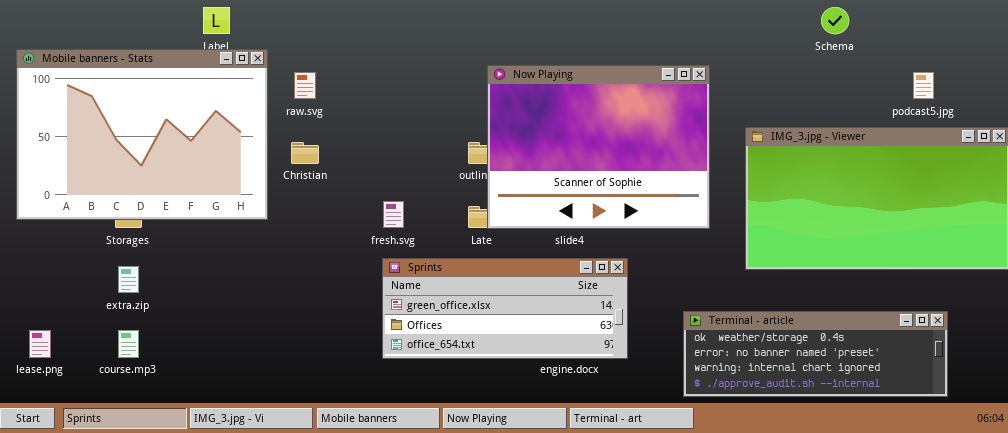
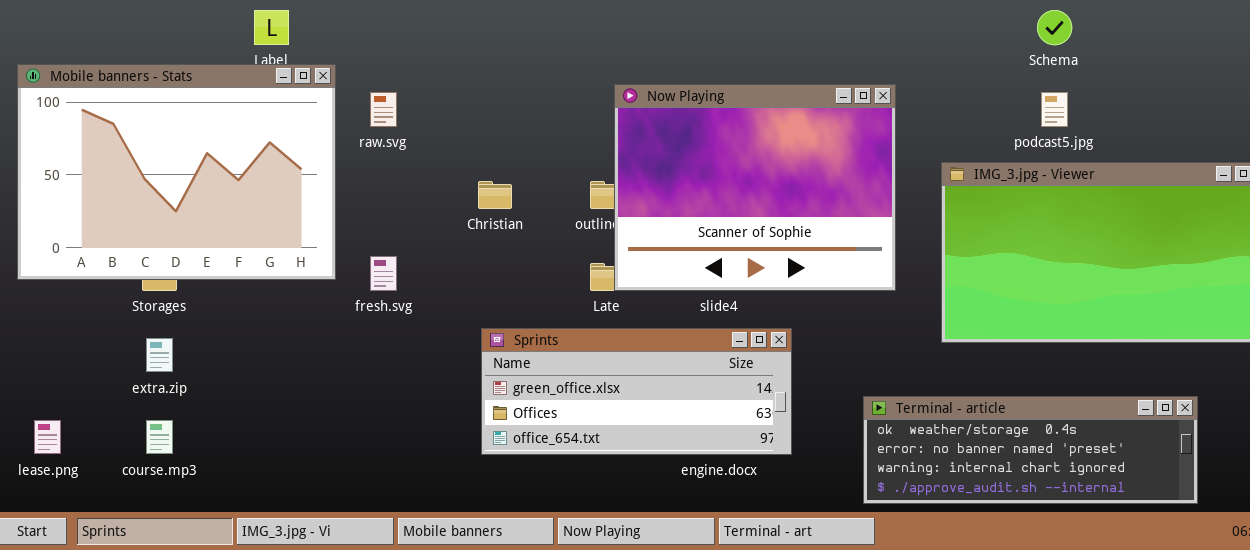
podcast5.jpg: [913,72,934,99] -> [1041,92,1068,127], moved
Christian: [291,142,319,164] -> [478,181,512,209], moved
fresh.svg: [383,201,404,228] -> [370,256,397,291], moved

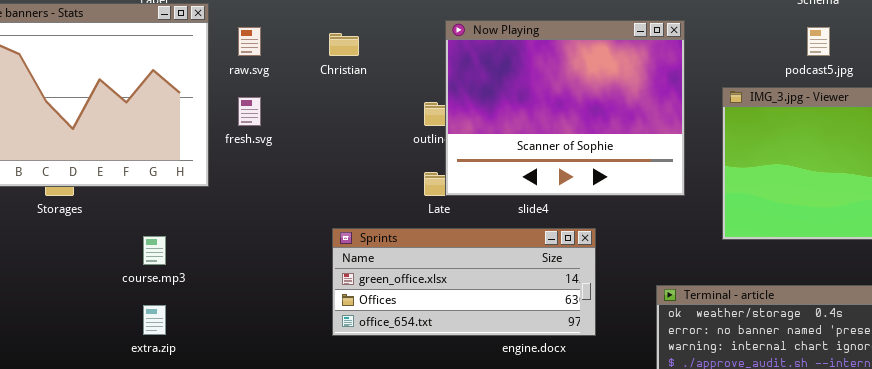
Christian: [478,181,512,209] -> [329,33,359,56], moved
fresh.svg: [370,256,397,291] -> [238,97,261,126], moved
extra.zip: [146,338,173,372] -> [143,305,166,335], moved
course.mp3: [146,420,173,454] -> [143,236,166,265], moved

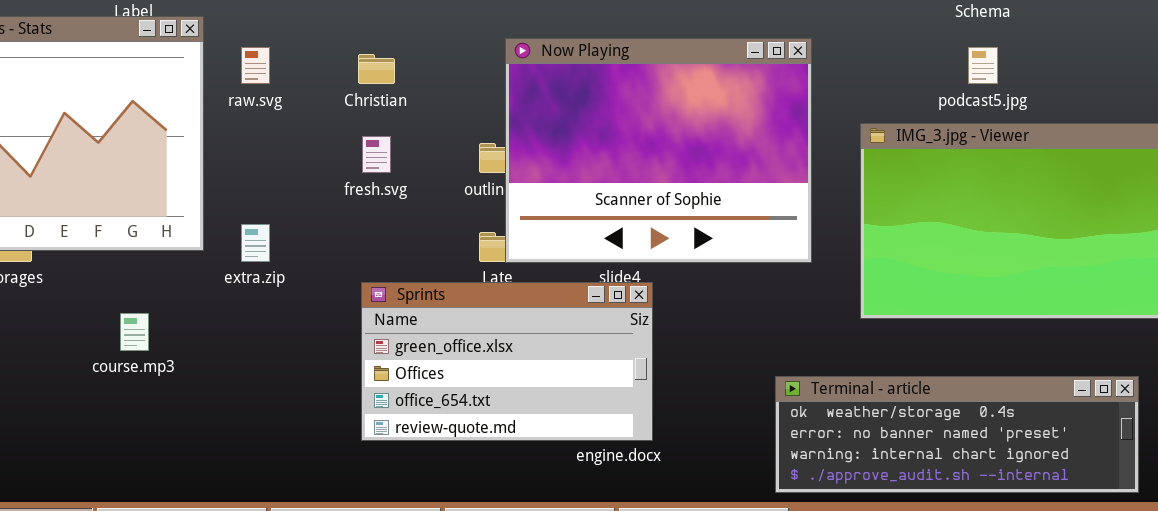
fresh.svg: [238,97,261,126] -> [362,136,391,173], moved
Sprints: [332,228,596,336] -> [361,282,653,441], resized
extra.zip: [143,305,166,335] -> [241,224,270,262], moved

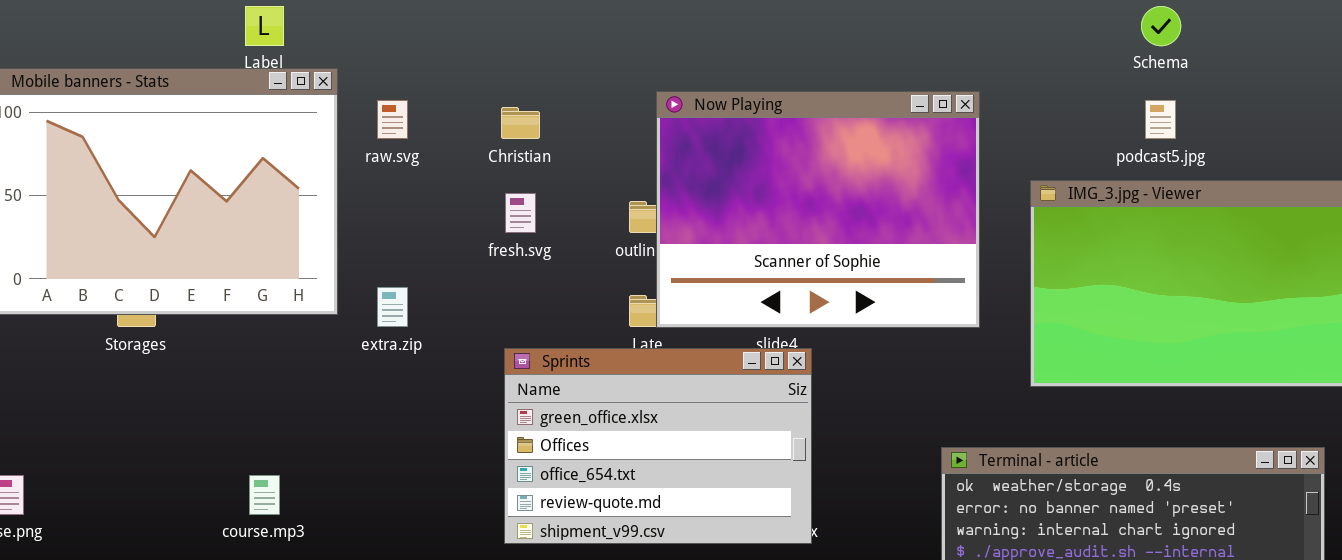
Sprints: [361,282,653,441] -> [504,348,812,544], resized
course.mp3: [120,313,149,351] -> [249,475,280,515], moved

